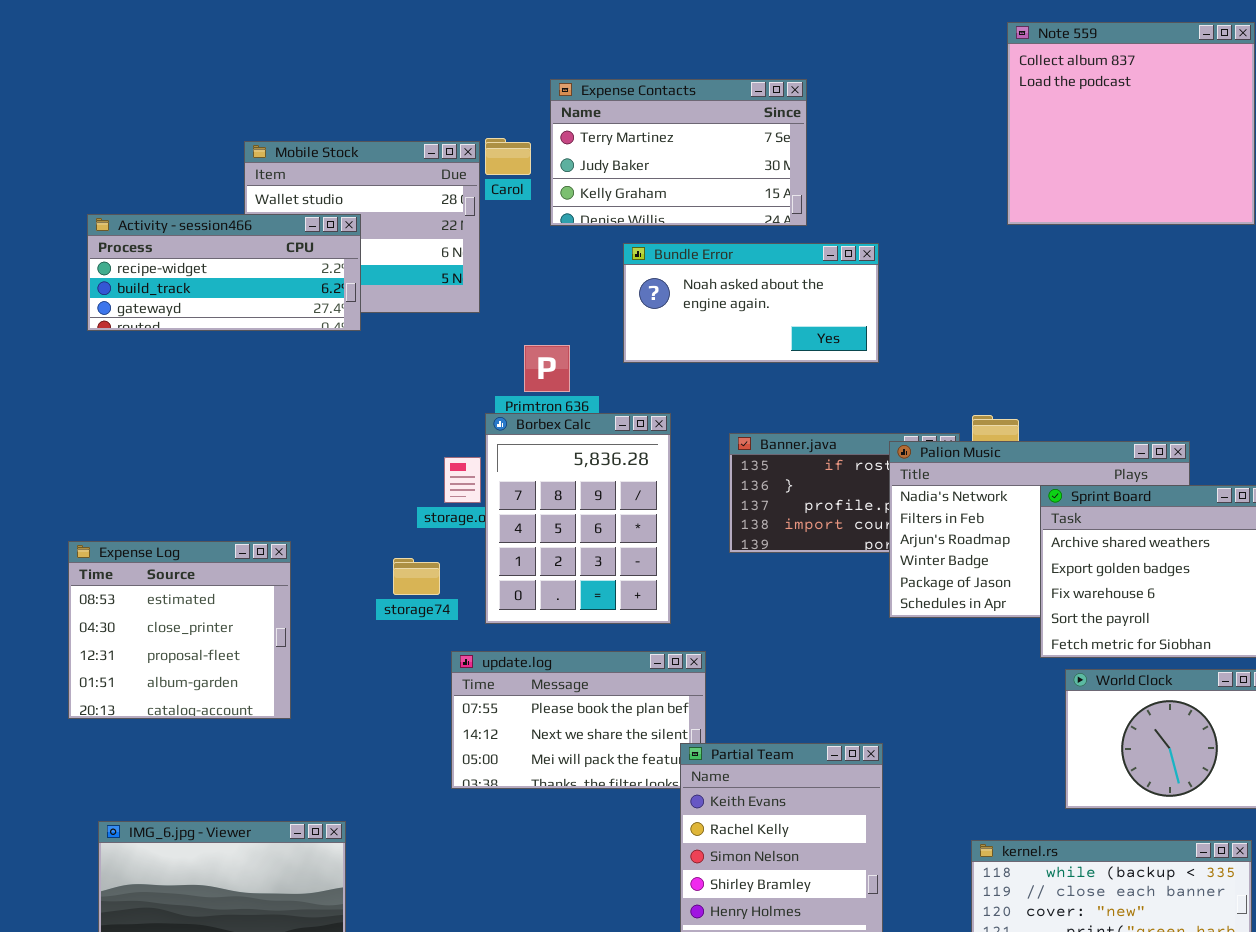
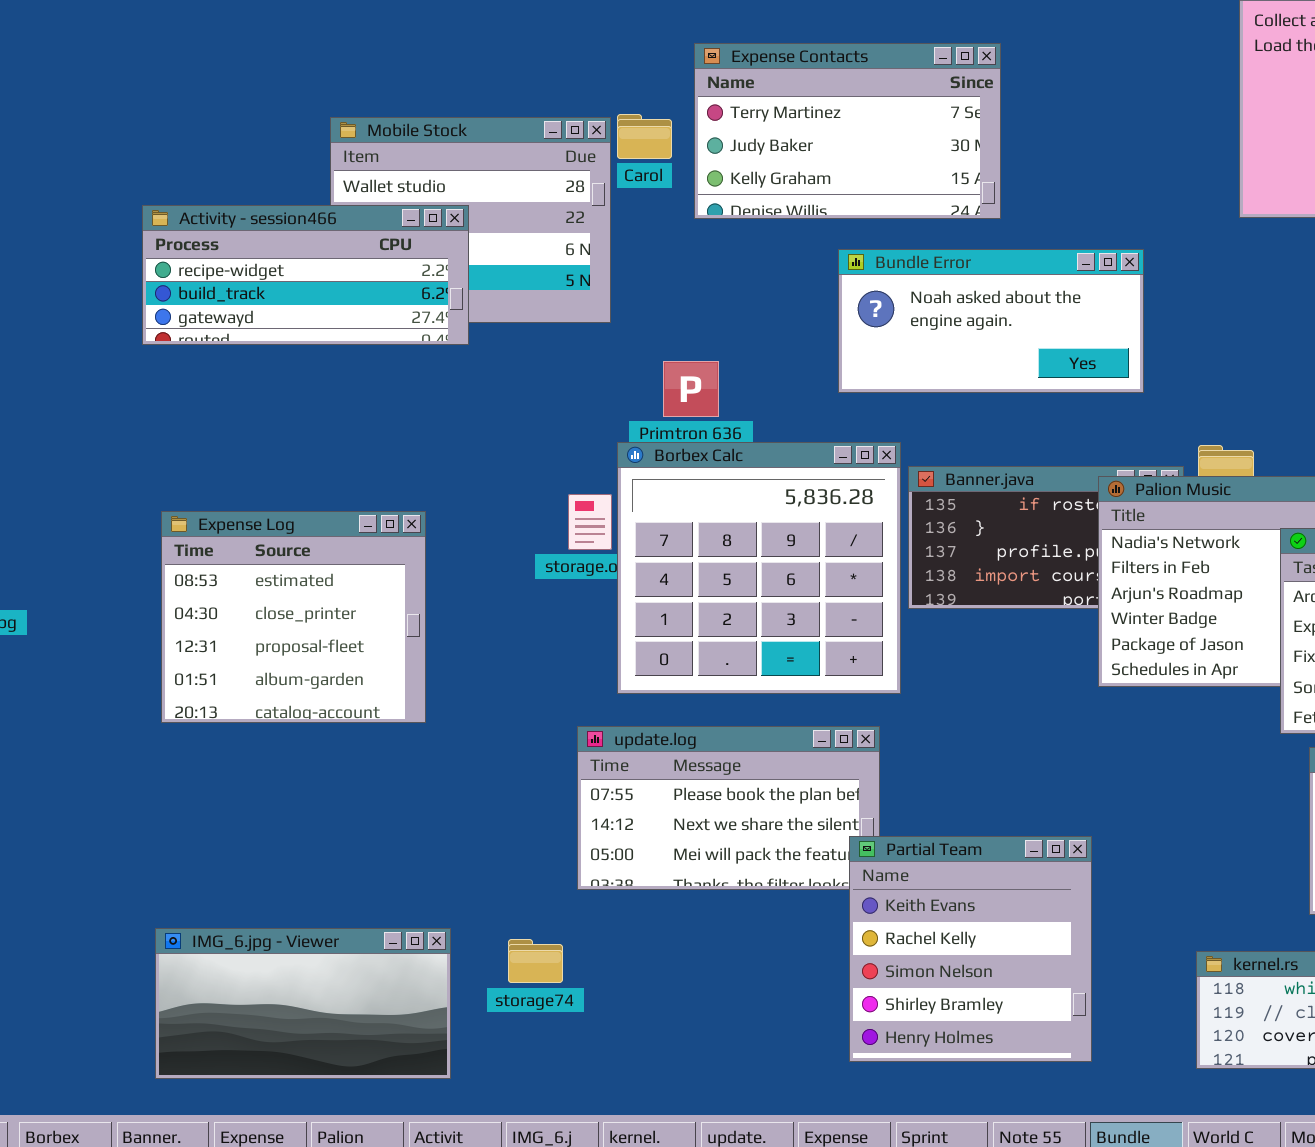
Bundle Error: [623,243,879,363] -> [838,249,1144,393], moved
Borbex Calc: [485,413,671,624] -> [617,442,901,694], resized
Expense Log: [68,541,291,719] -> [161,511,426,723], moved
storage74: [393,558,440,595] -> [508,939,563,983], moved

